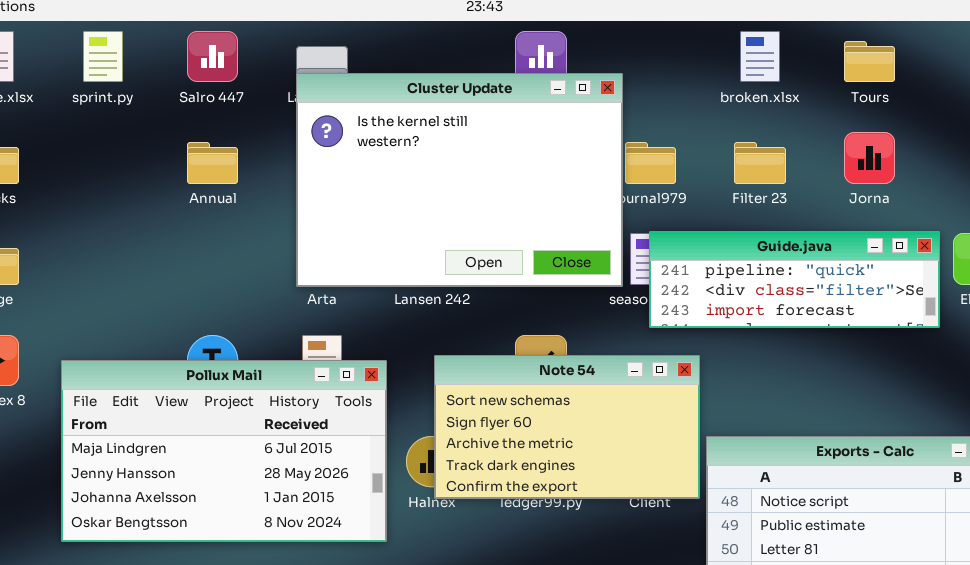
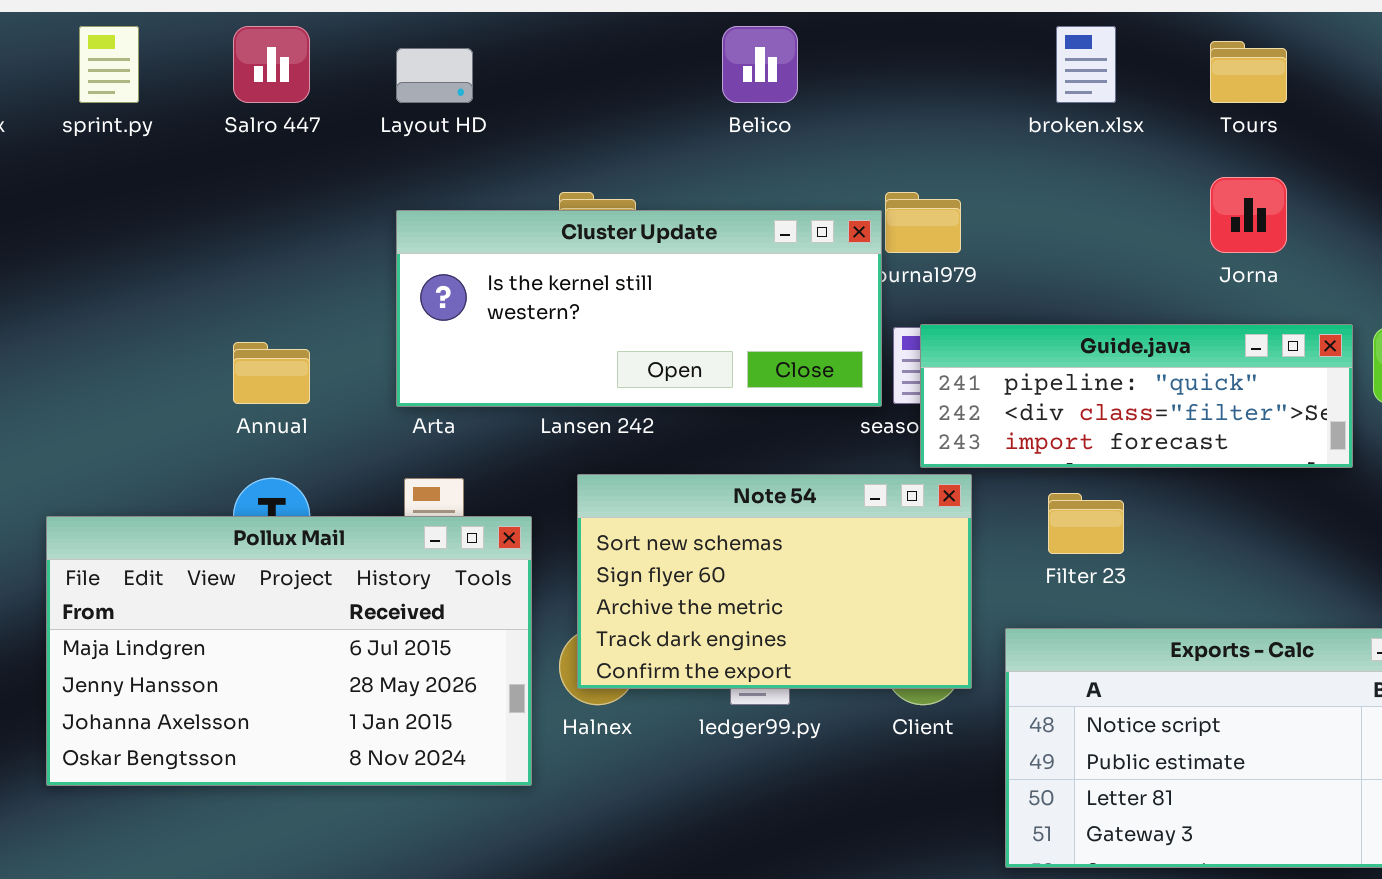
Cluster Update: [296,73,623,287] -> [396,210,882,407], resized
Annual: [187,142,238,184] -> [233,342,310,404], moved
Filter 23: [734,142,786,184] -> [1048,493,1124,554], moved
Note 54: [434,355,700,499] -> [577,474,972,689], moved

